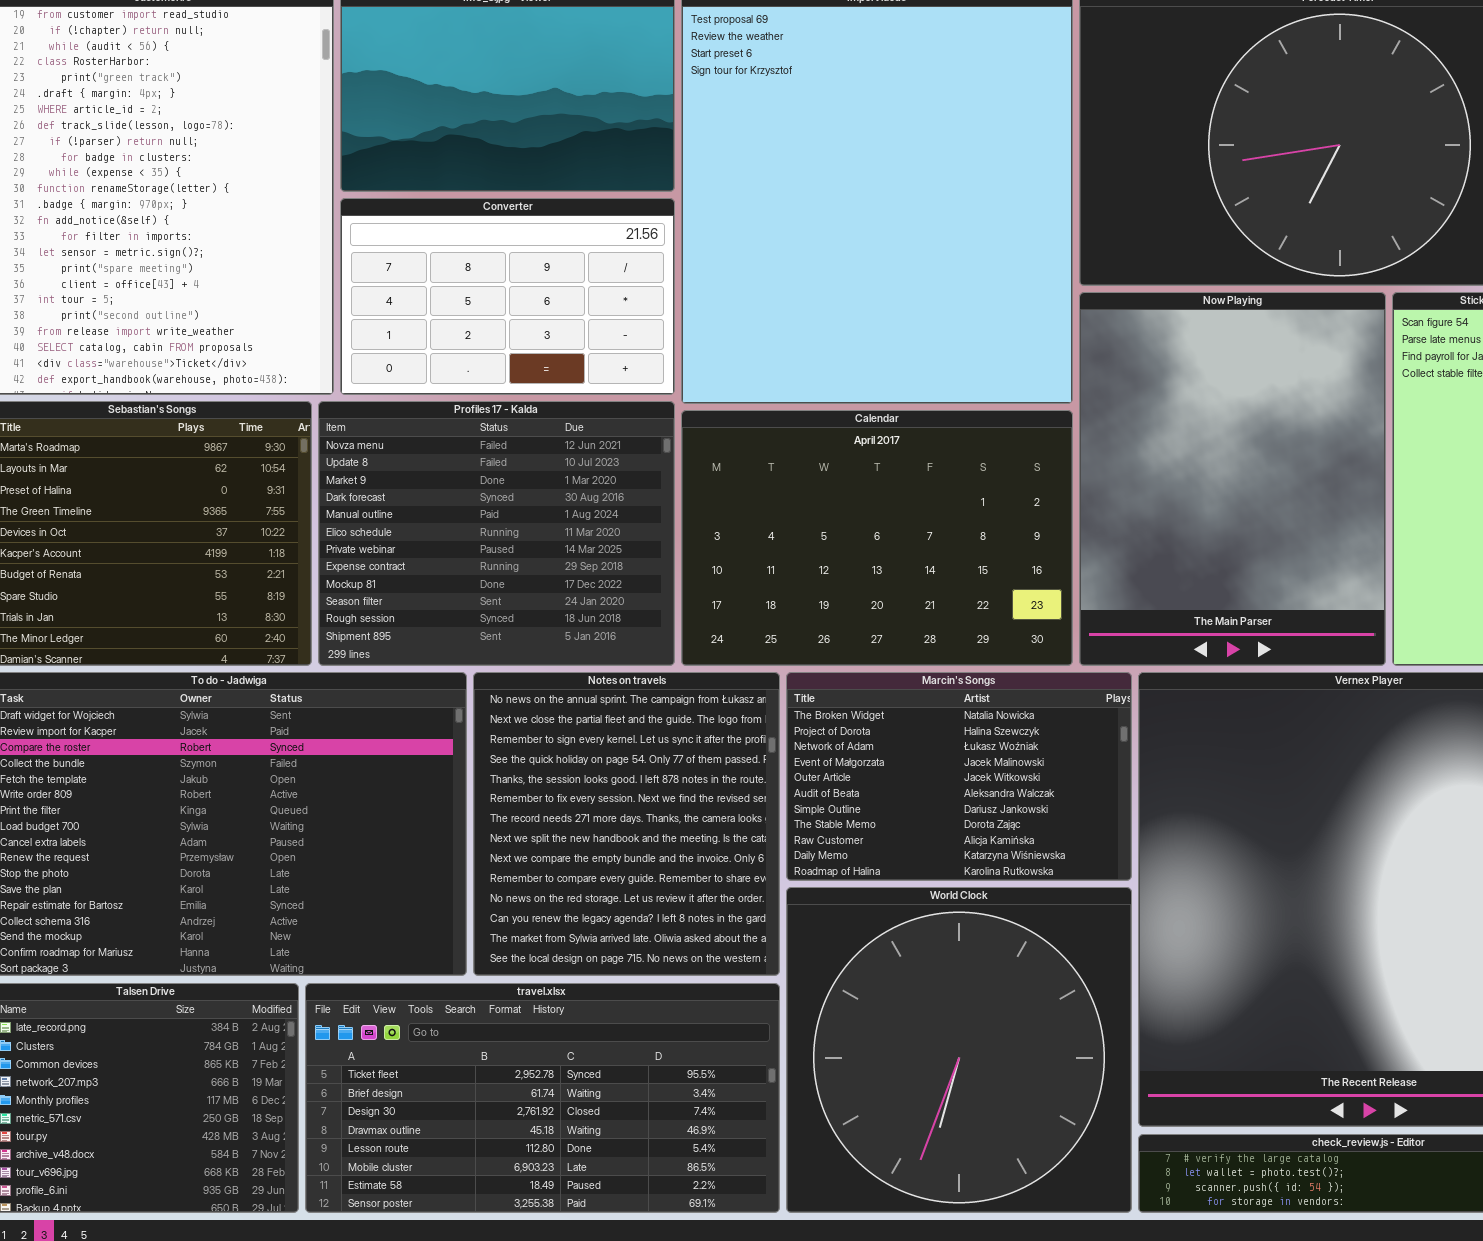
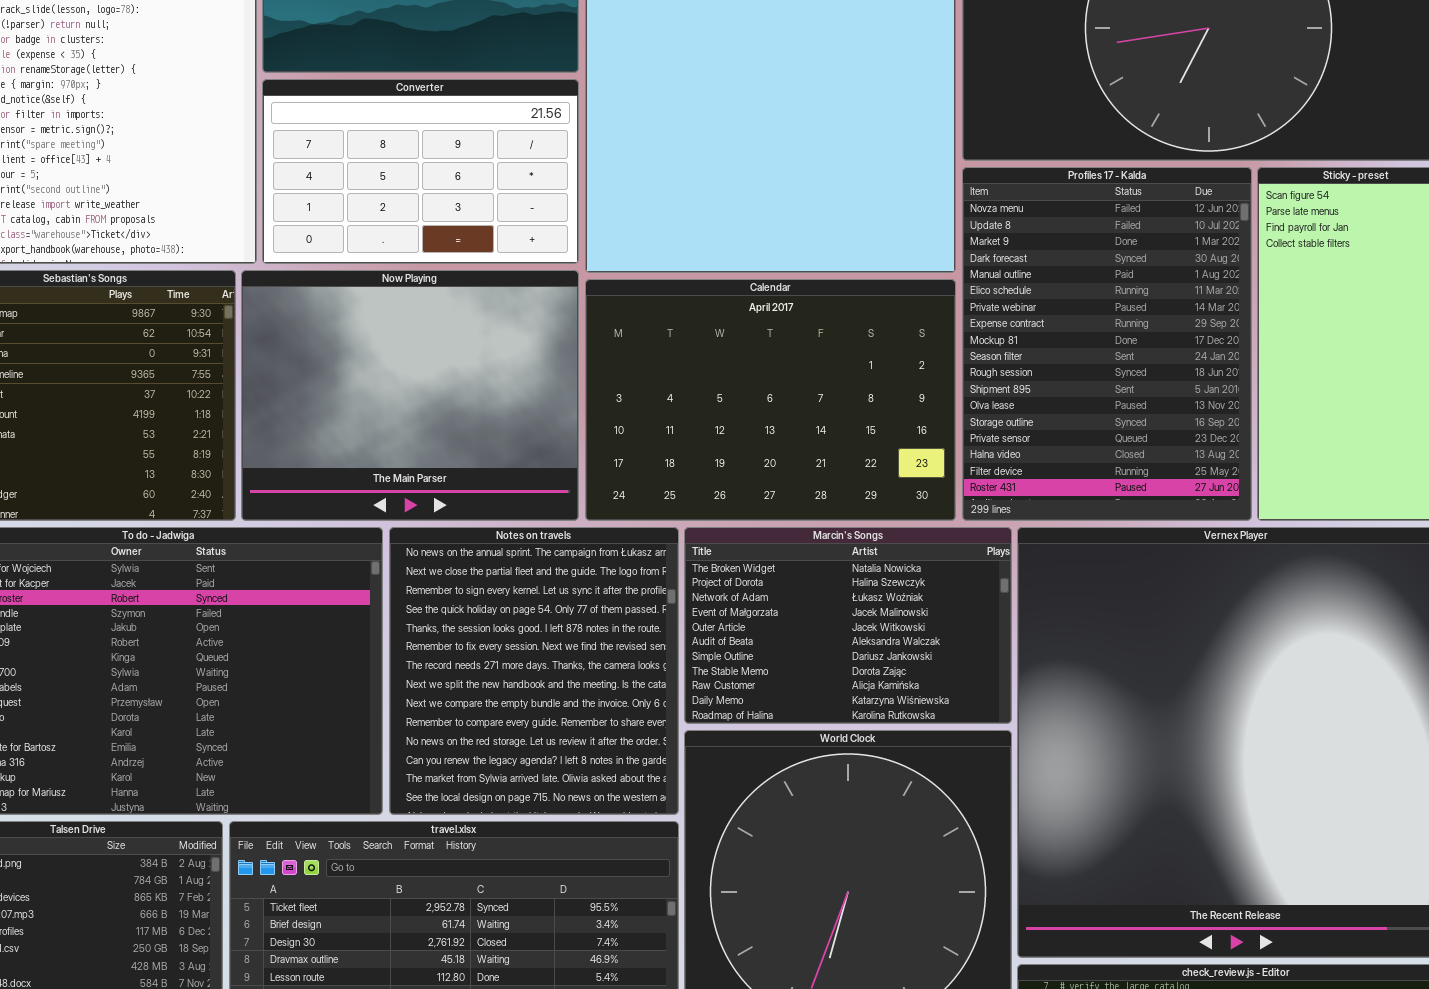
Now Playing: [1079,292,1386,666] -> [241,270,579,521], moved, resized
Profiles 17 - Kalda: [318,401,675,666] -> [962,167,1252,521], moved, resized

